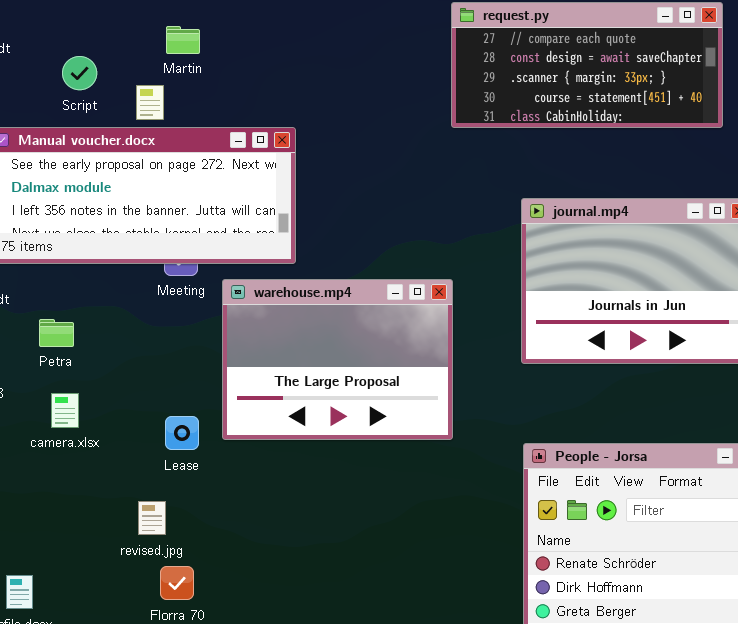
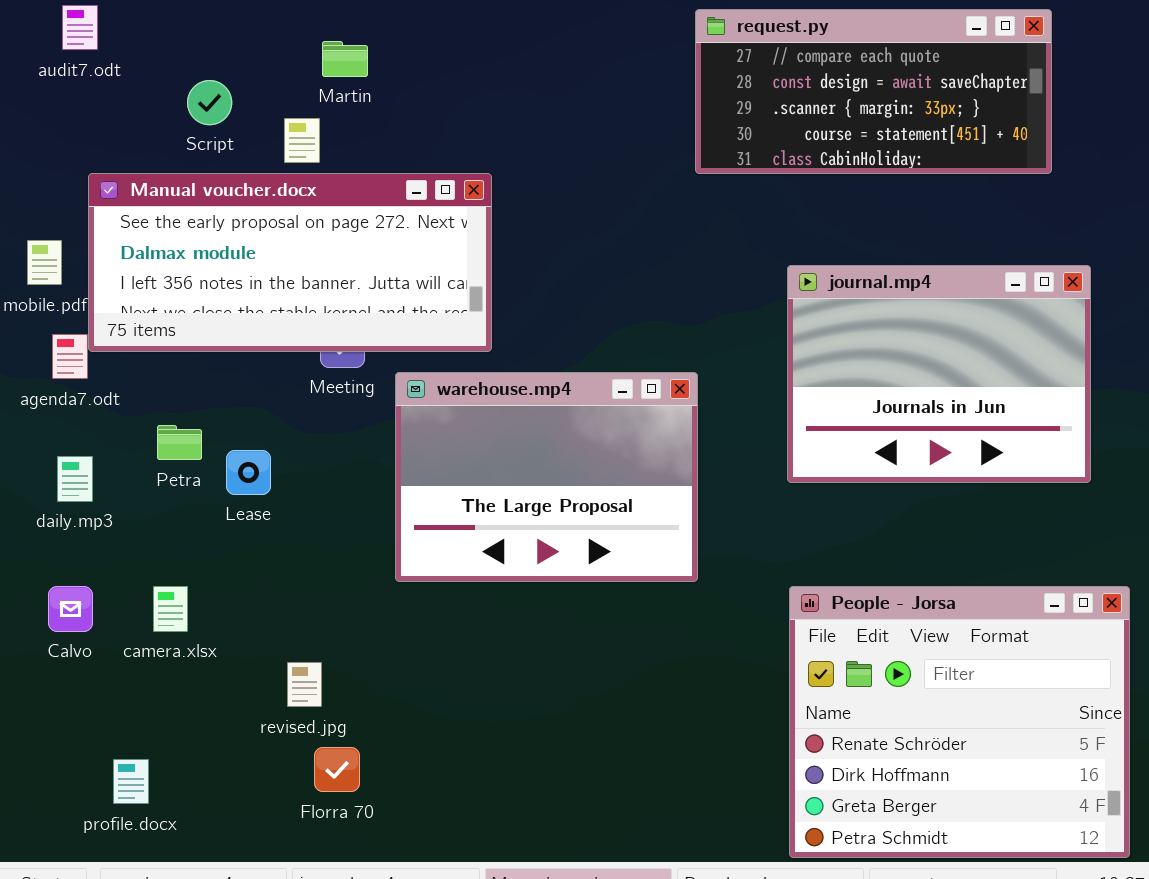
camera.xlsx: [51,393,79,428] -> [153,586,188,632], moved
Lease: [165,416,199,450] -> [226,450,271,495], moved

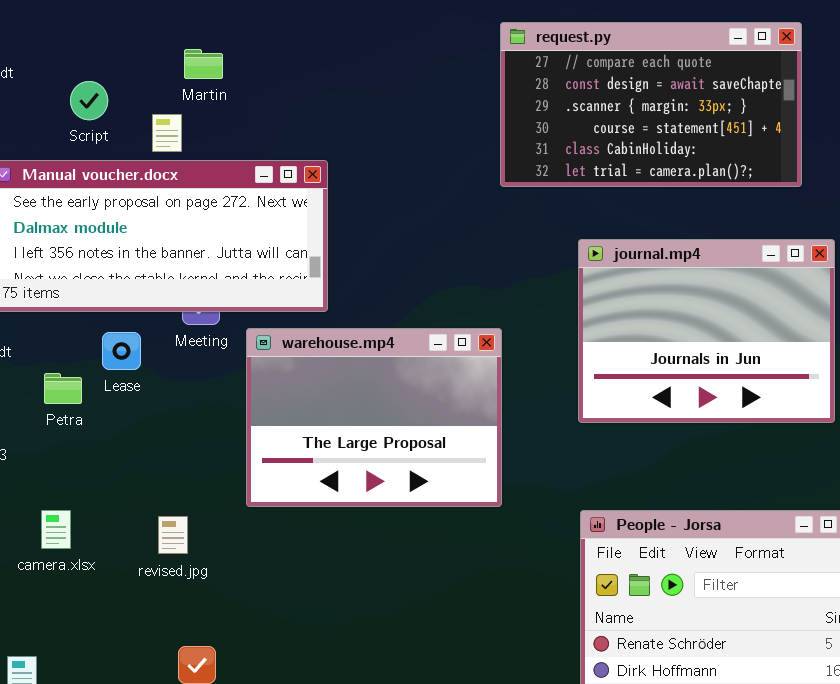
request.py: [695,9,1052,174] -> [500,22,802,187], resized
Lease: [226,450,271,495] -> [102,332,141,370], moved
revised.jpg: [287,662,322,707] -> [158,516,188,554], moved

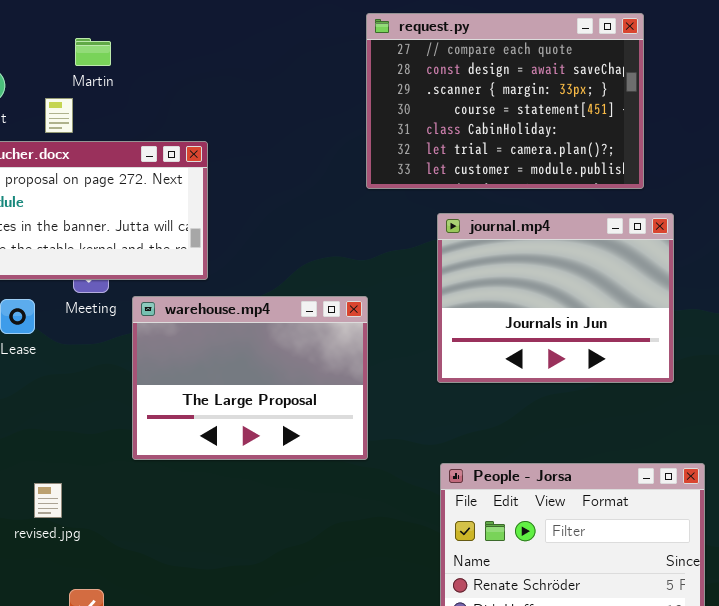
request.py: [500,22,802,187] -> [366,13,644,189], resized
revised.jpg: [158,516,188,554] -> [34,483,62,518], moved

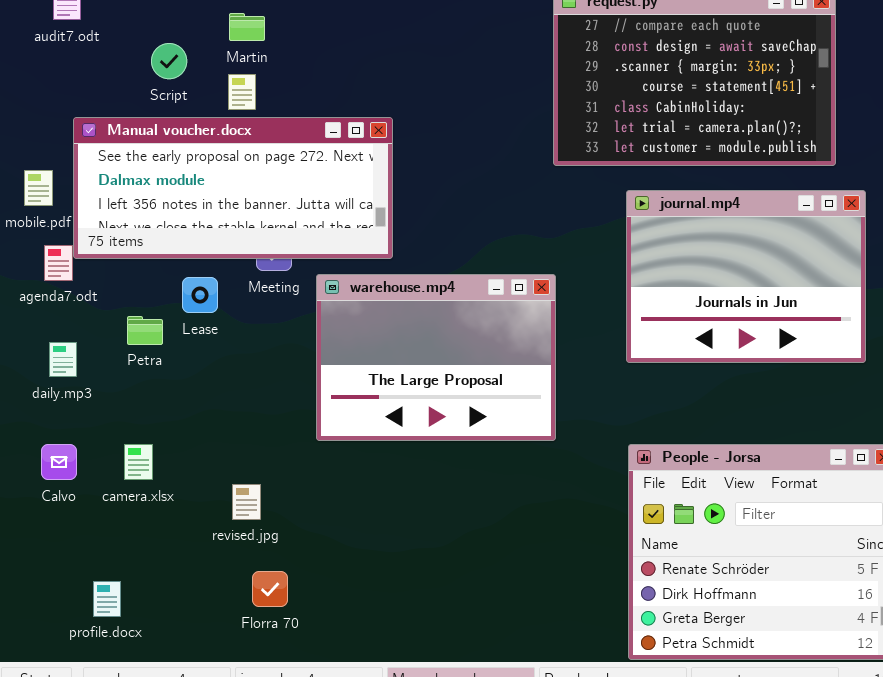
Martin: [75,38,111,66] -> [229,13,265,41], moved
revised.jpg: [34,483,62,518] -> [232,484,261,520], moved

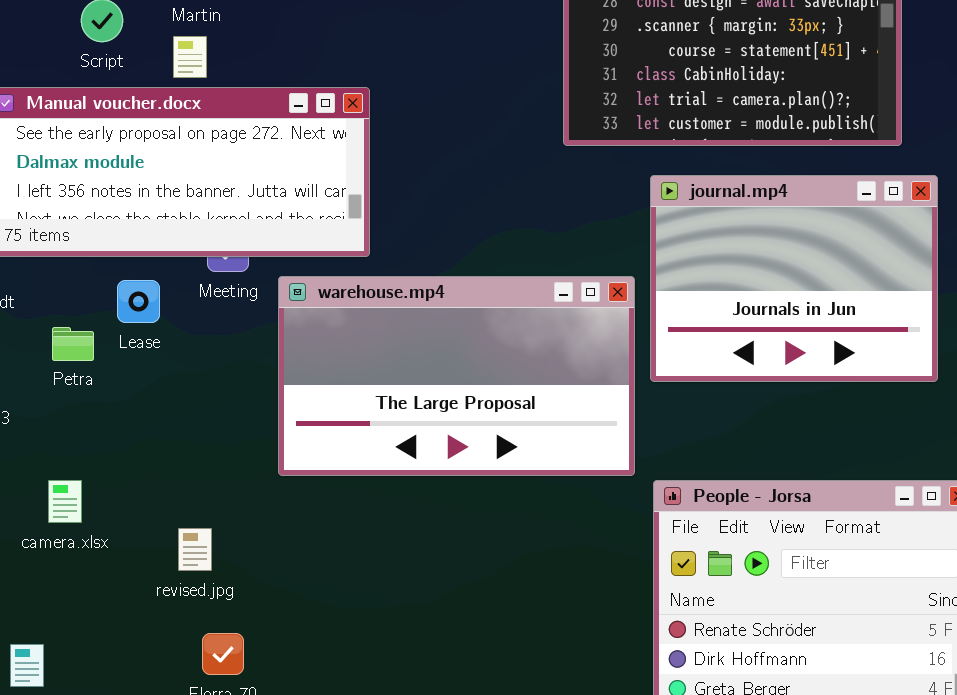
warehouse.mp4: [316,274,556,441] -> [278,276,635,476], resized

